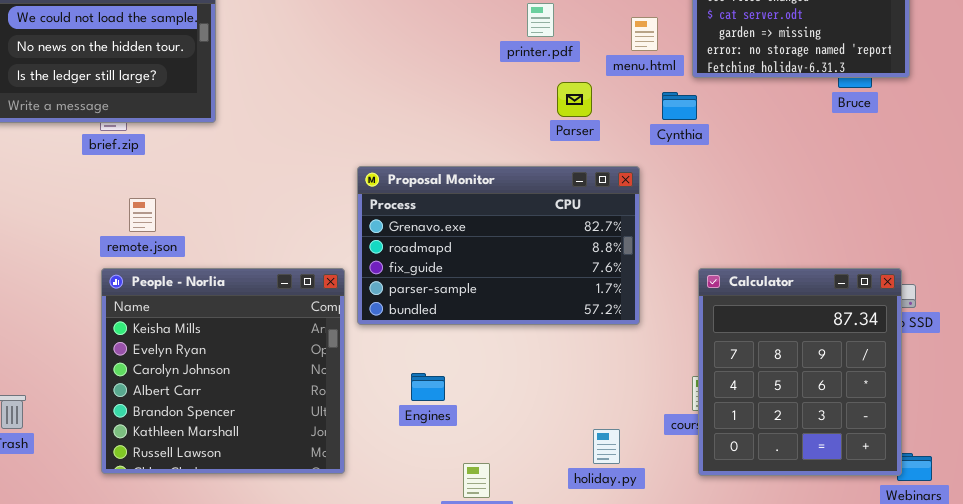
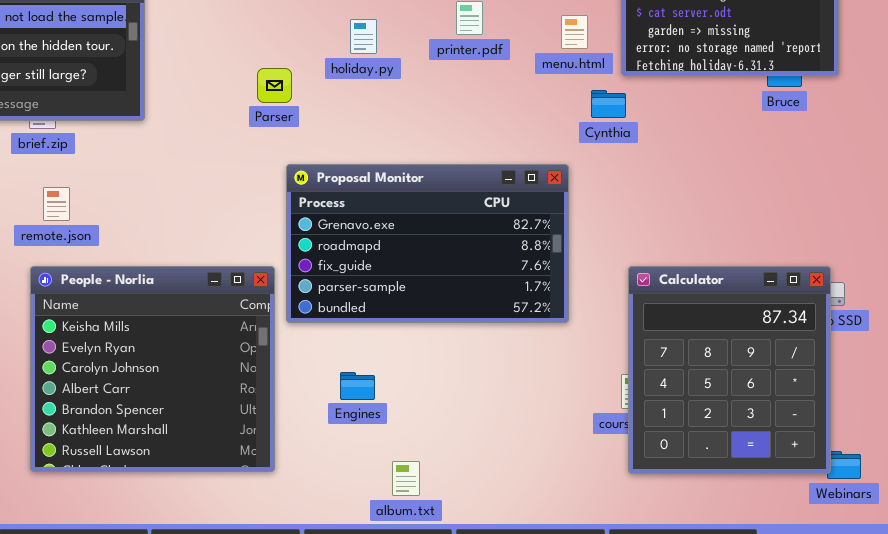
Parser: [557,82,592,117] -> [257,68,292,103], moved
remote.json: [129,198,156,232] -> [43,187,70,221], moved
holiday.py: [593,429,620,464] -> [350,19,377,54], moved

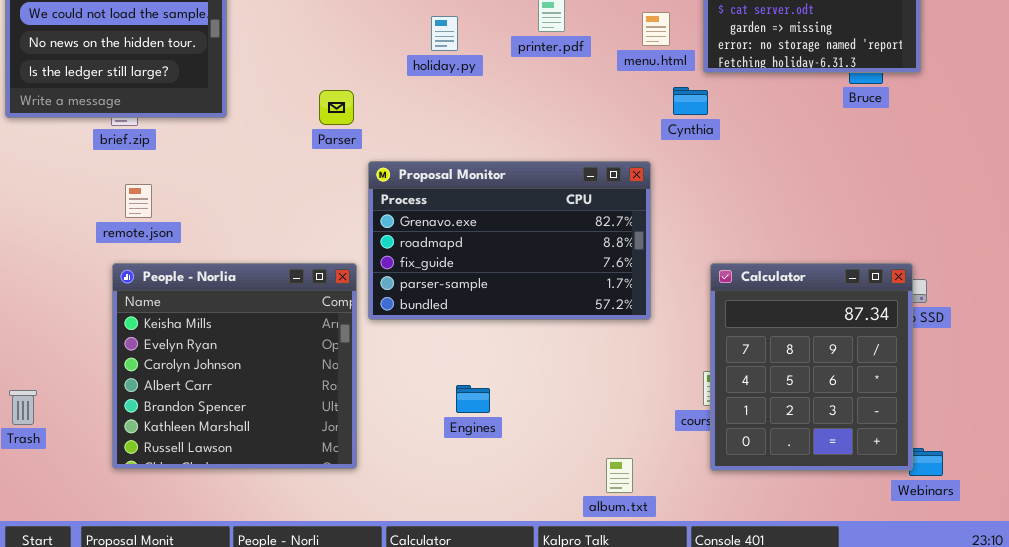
Parser: [257,68,292,103] -> [319,90,354,125], moved
Engines: [340,372,375,400] -> [456,385,490,413], moved
album.txt: [392,461,420,496] -> [606,458,633,493], moved

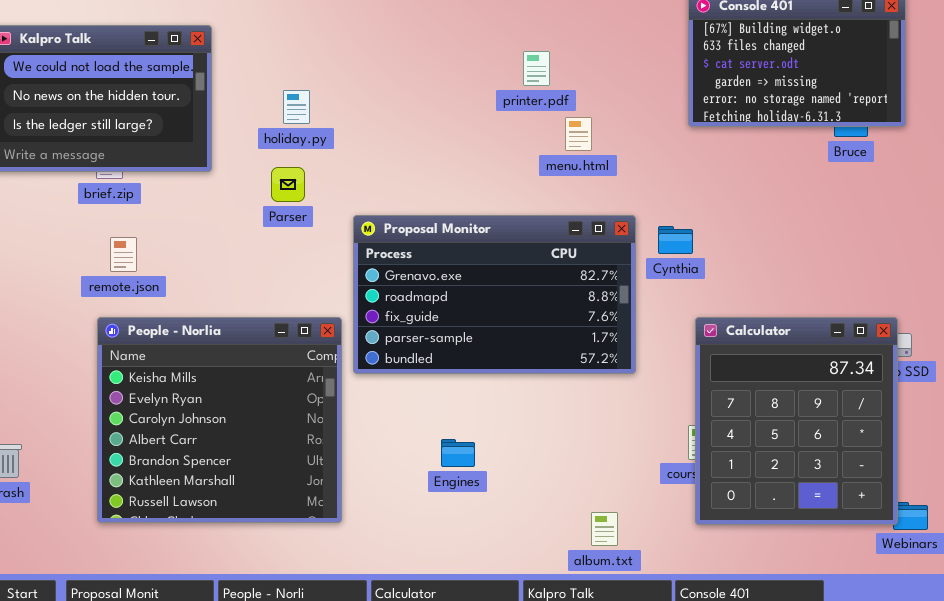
menu.html: [642,12,670,46] -> [565,117,592,151], moved
holiday.py: [431,16,458,51] -> [283,90,310,124], moved
Cynthia: [673,87,708,115] -> [658,226,693,254], moved
Parser: [319,90,354,125] -> [271,167,305,202], moved

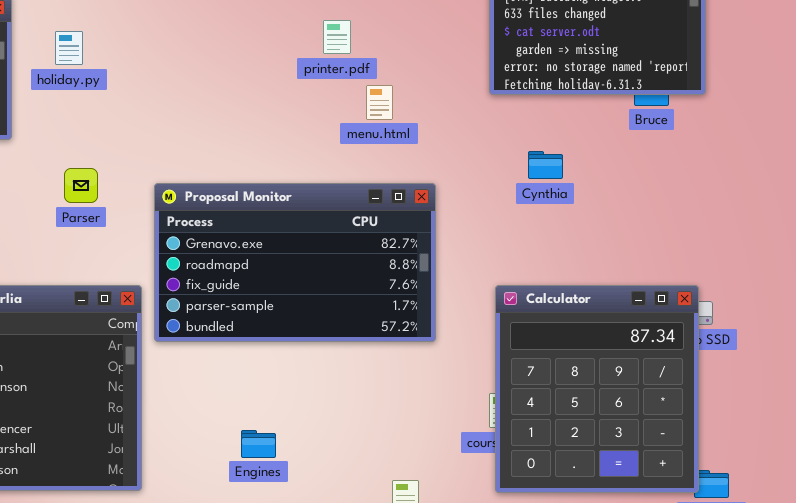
holiday.py: [283,90,310,124] -> [55,31,83,65], moved
Parser: [271,167,305,202] -> [64,168,98,203], moved
Cynthia: [658,226,693,254] -> [528,151,563,179], moved
Engines: [441,439,475,467] -> [241,430,276,458], moved

